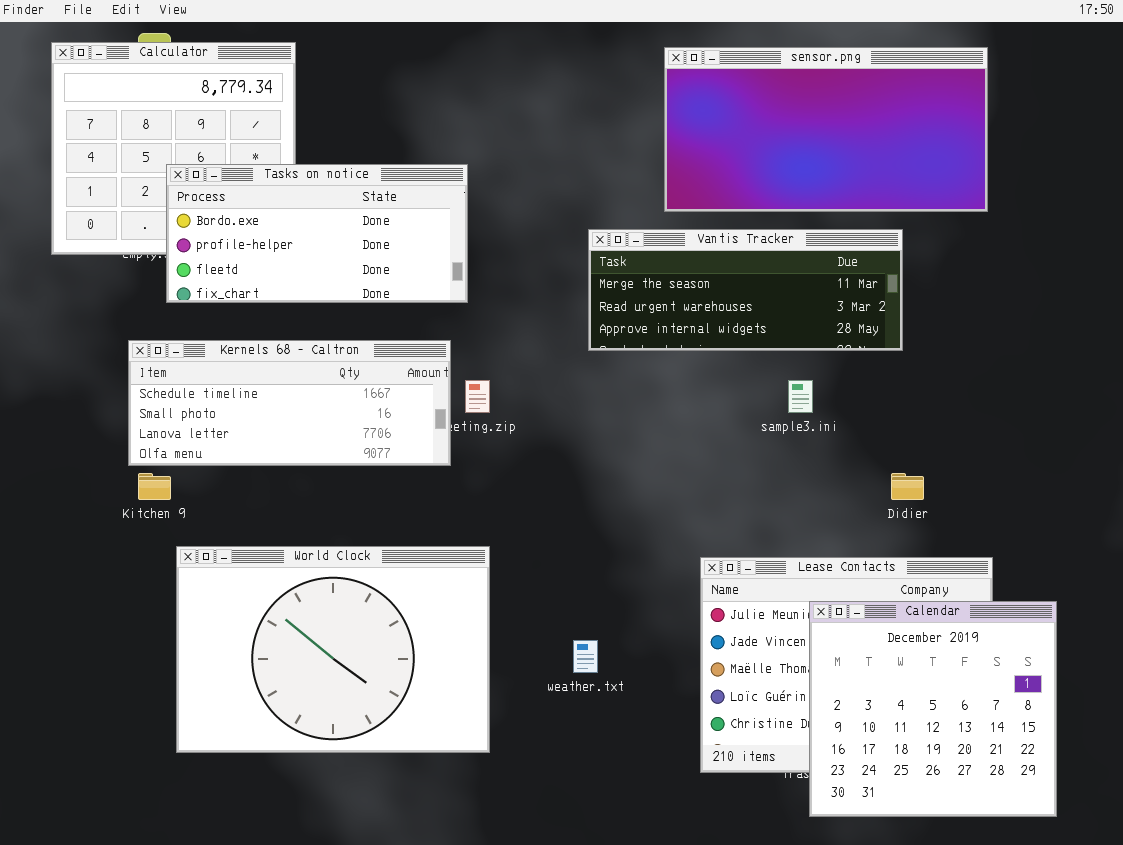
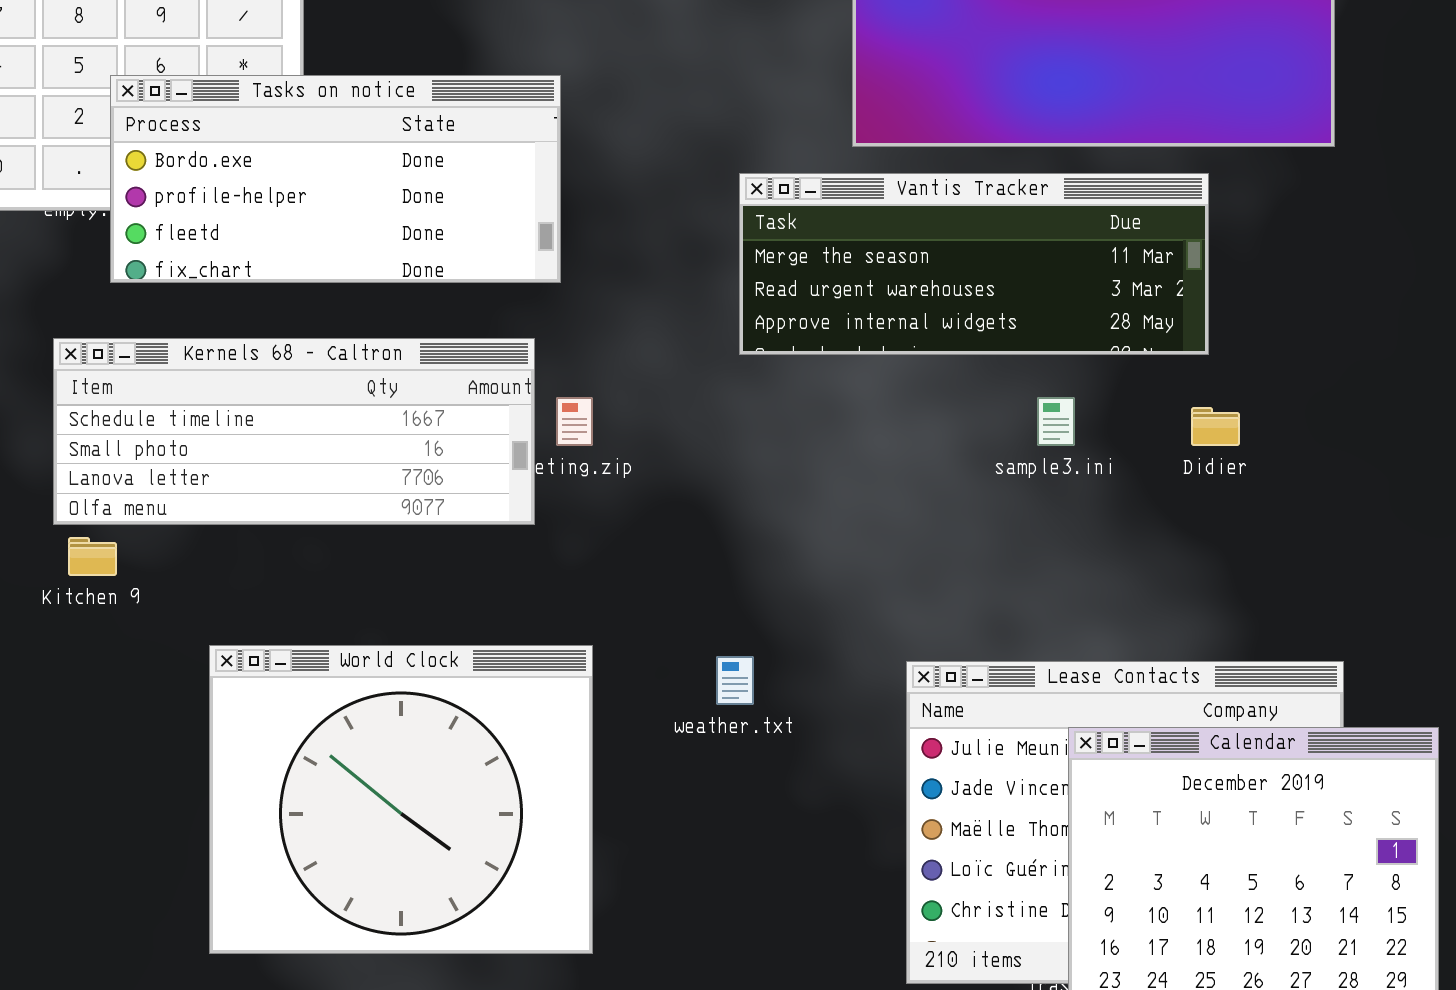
Didier: [891,473,924,500] -> [1191,407,1240,446], moved
World Clock: [176,546,490,753] -> [209,645,593,954], resized
weather.txt: [573,640,598,673] -> [716,656,754,705], moved

